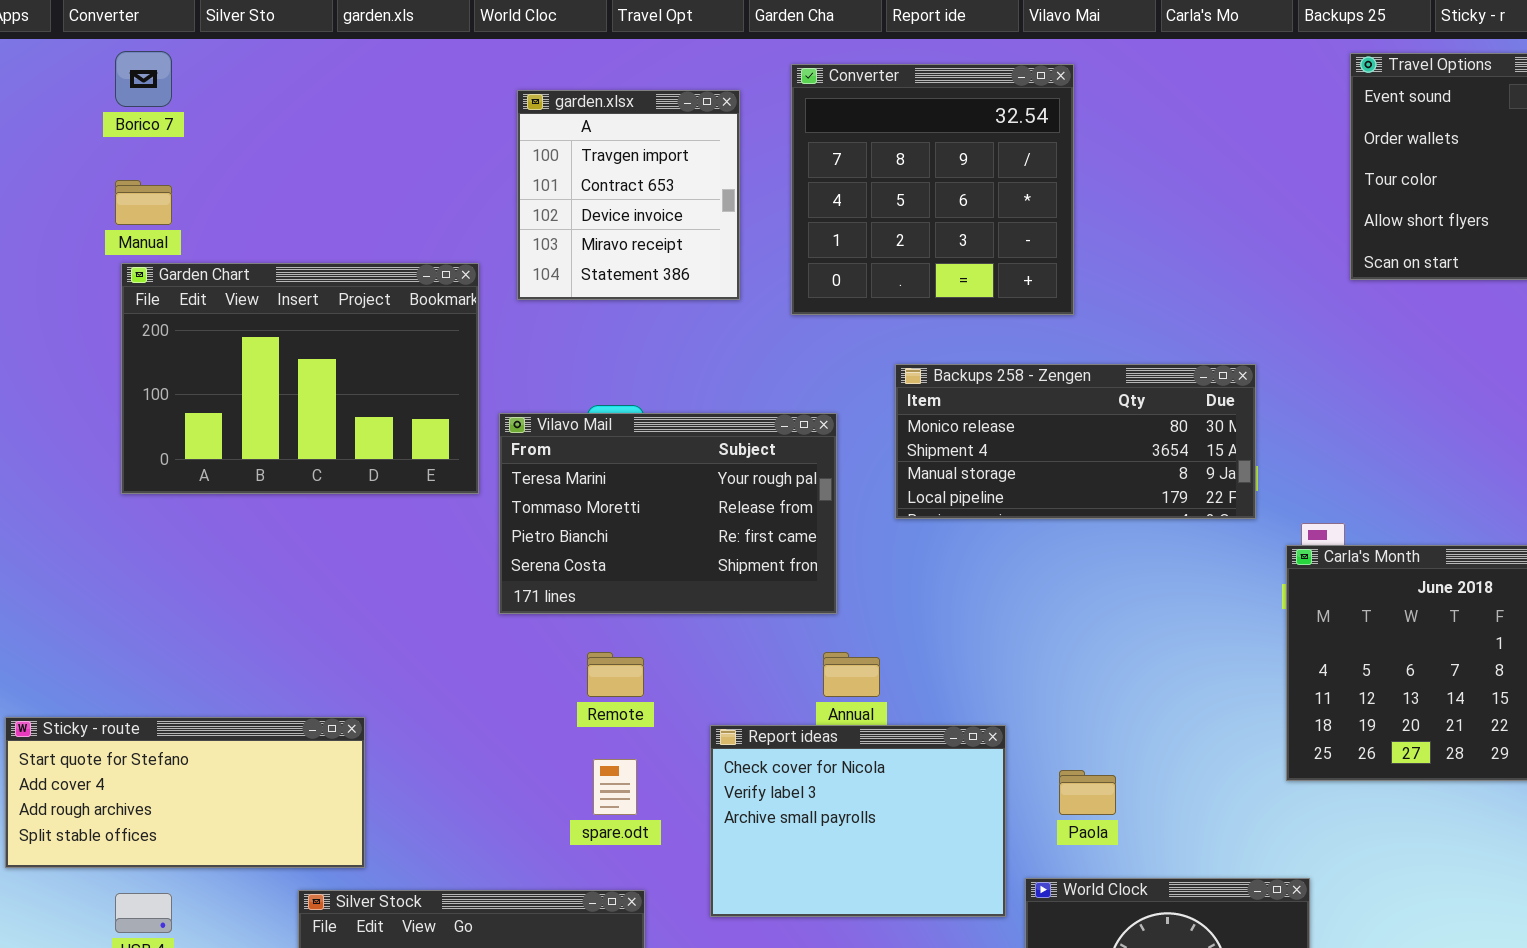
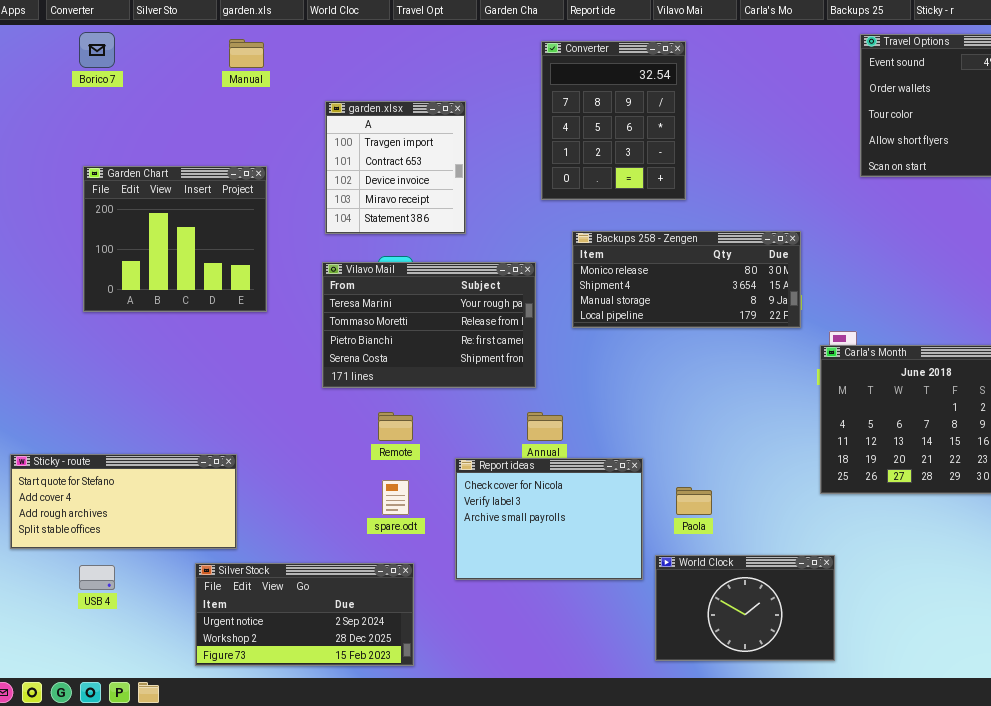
Converter: [791,64,1074,315] -> [541,41,686,200], resized
garden.xlsx: [517,90,740,300] -> [325,101,466,234], moved
Manual: [115,180,172,225] -> [229,39,264,68], moved
Garden Chart: [121,263,479,494] -> [83,166,267,312], resized

